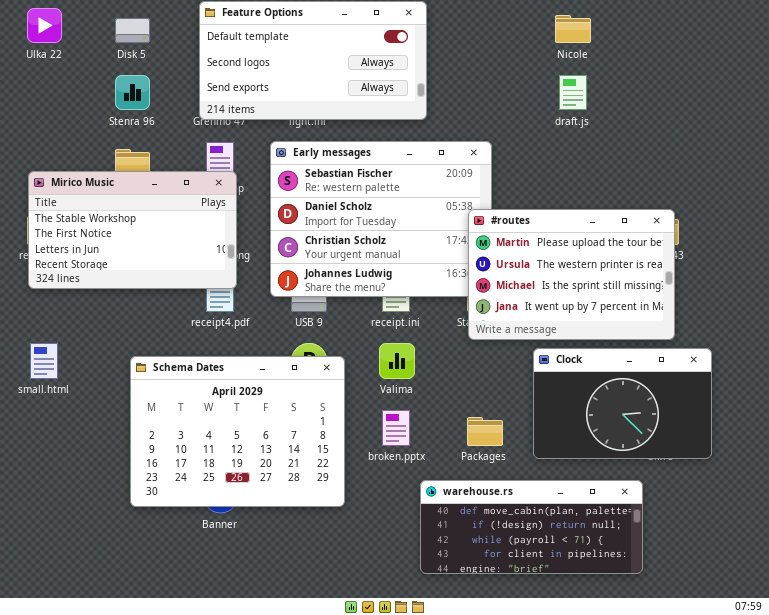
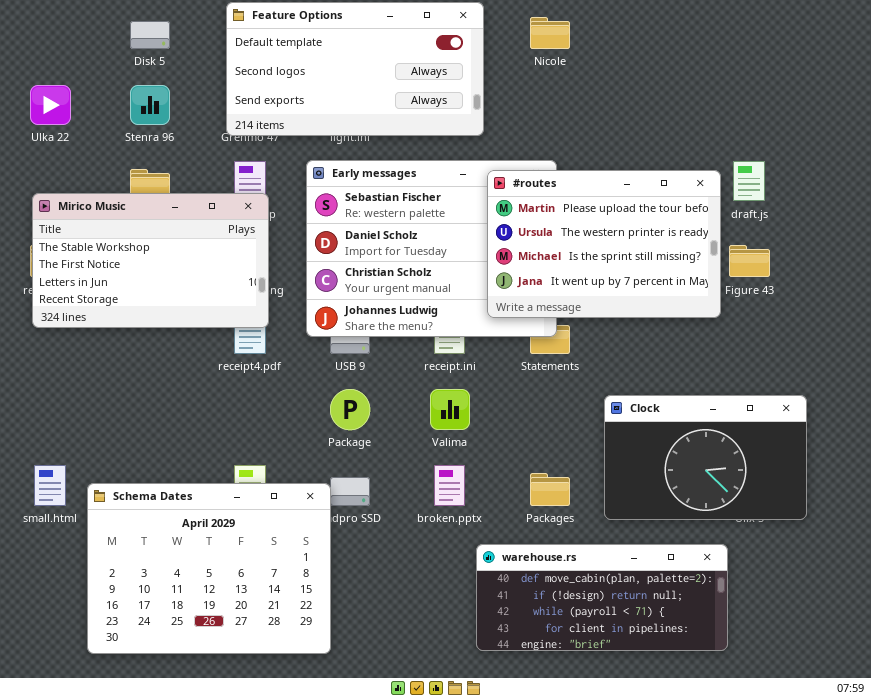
Ulka 22: [27,8,62,43] -> [30,85,71,125], moved
Nicole: [555,15,591,43] -> [530,17,570,49], moved
draft.js: [559,75,587,110] -> [733,161,765,201], moved
#routes: [468,209,675,340] -> [487,170,721,318], moved
small.html: [30,343,58,379] -> [34,465,66,506], moved
Schema Dates: [130,356,345,507] -> [87,483,331,654], moved

